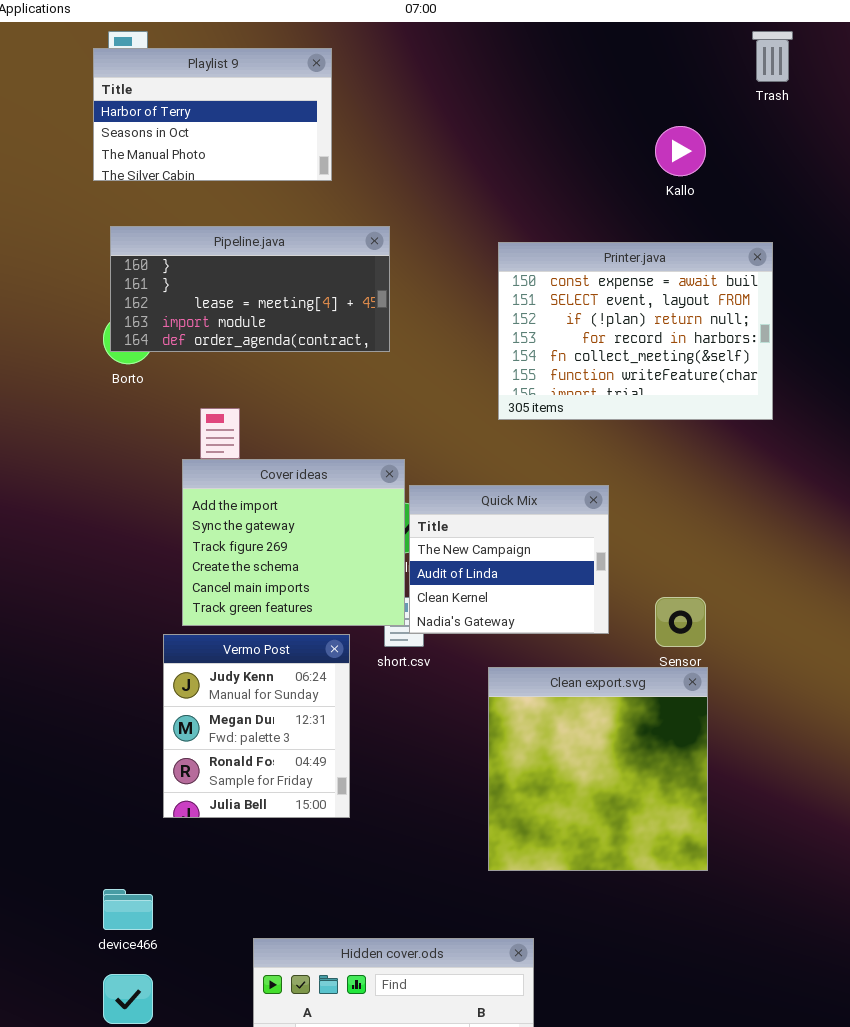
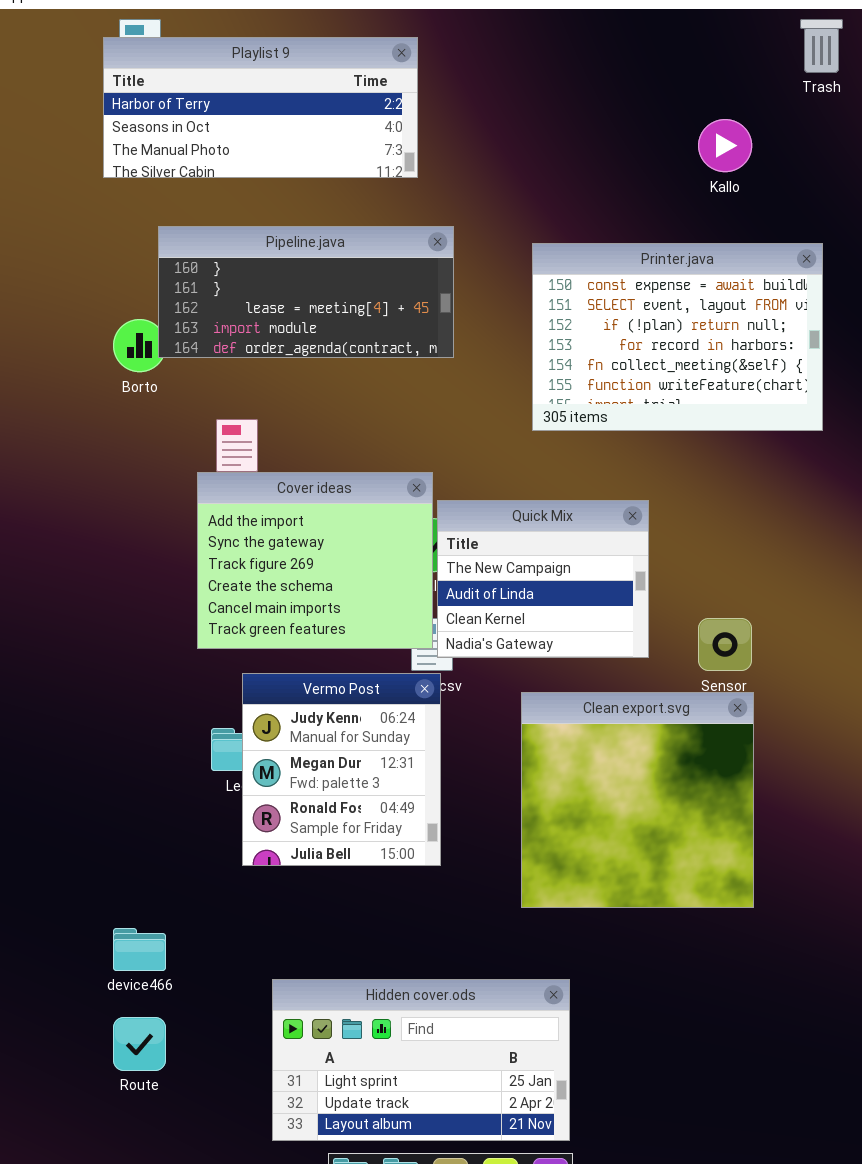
Playlist 9: [93,48,332,181] -> [103,37,418,178], resized
Pipeline.java: [110,226,390,352] -> [158,226,454,358], moved
Vermo Post: [163,634,350,818] -> [242,673,441,866], moved

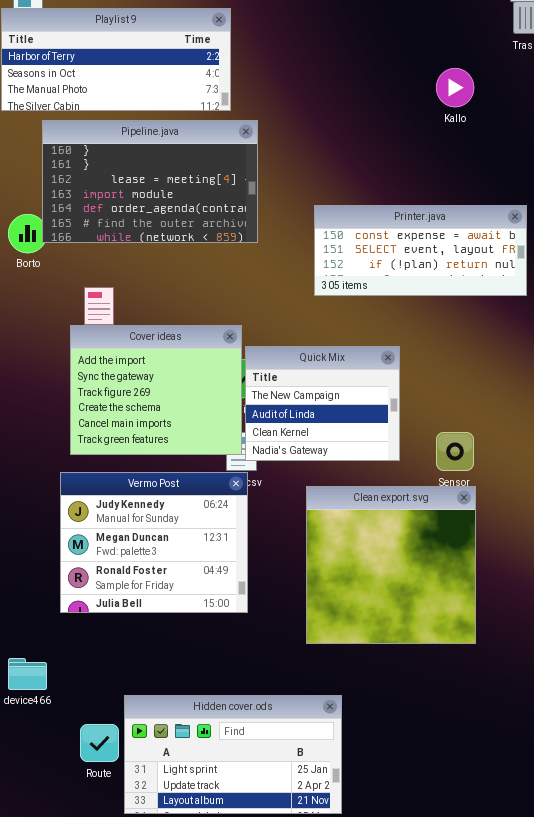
Pipeline.java: [158,226,454,358] -> [42,120,258,243], resized
Printer.java: [532,243,823,431] -> [314,205,527,296], resized
Vermo Post: [242,673,441,866] -> [60,472,248,613], resized
Route: [113,1017,166,1071] -> [80,724,119,762], moved

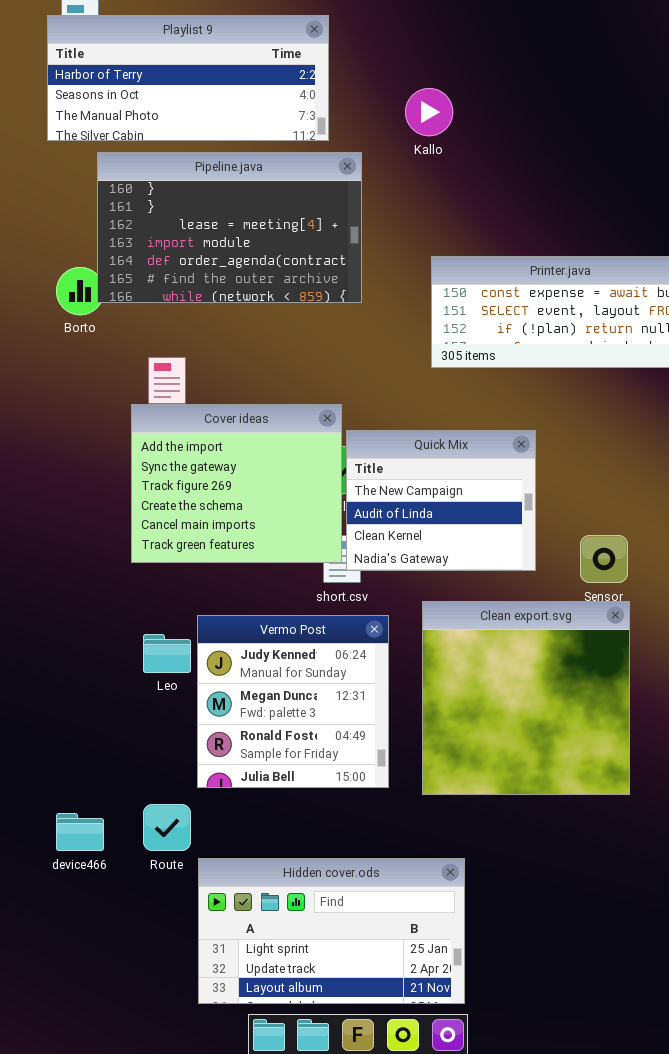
Kallo: [436,68,474,107] -> [405,88,453,136], moved
Vermo Post: [60,472,248,613] -> [197,615,389,788], moved, resized
Route: [80,724,119,762] -> [143,804,191,851], moved

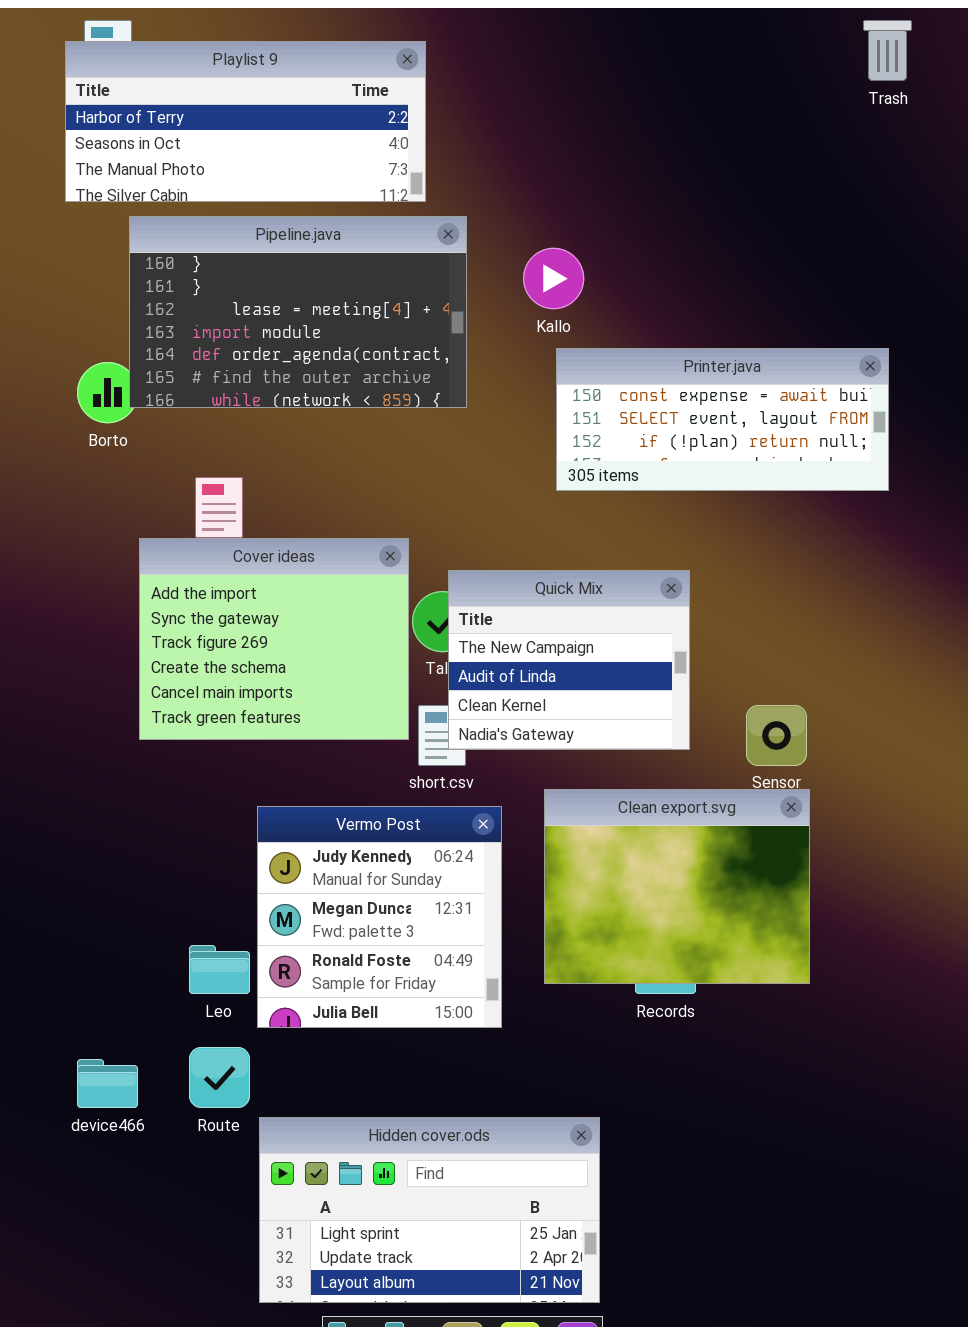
Kallo: [405,88,453,136] -> [523,248,584,309], moved
Cover ideas: [131,404,342,563] -> [139,538,409,740], moved
Clean export.svg: [422,601,630,795] -> [544,789,810,984], resized
Leo: [143,634,191,673] -> [189,945,250,994], moved

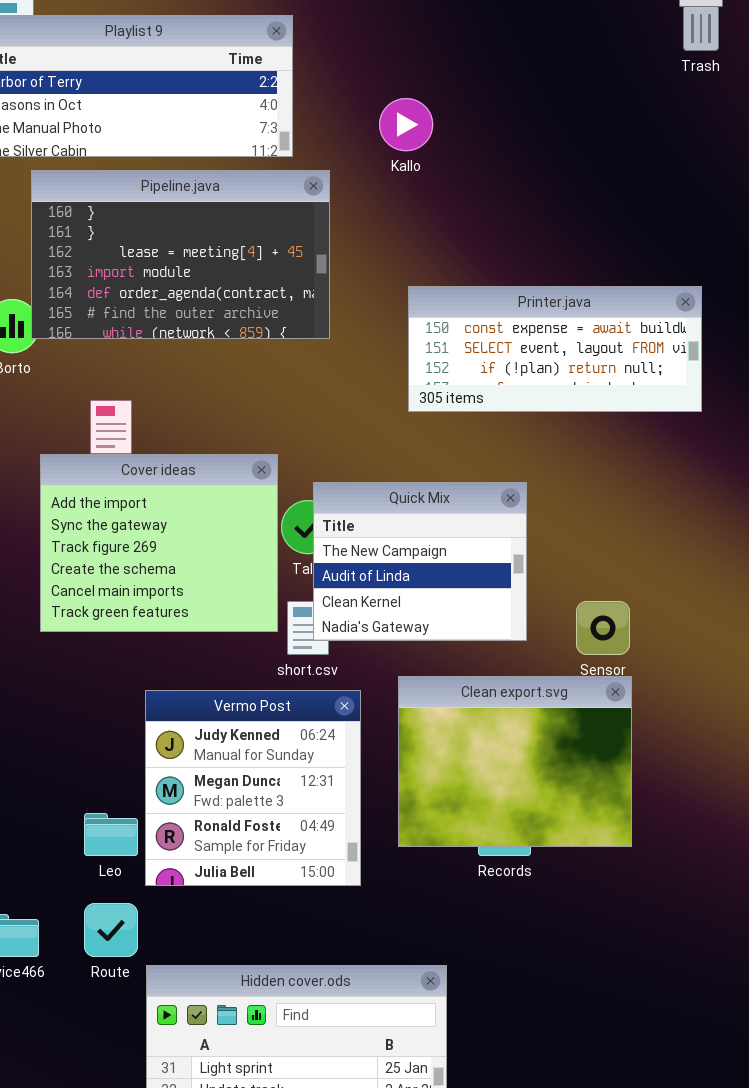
Kallo: [523,248,584,309] -> [379,98,433,151], moved

